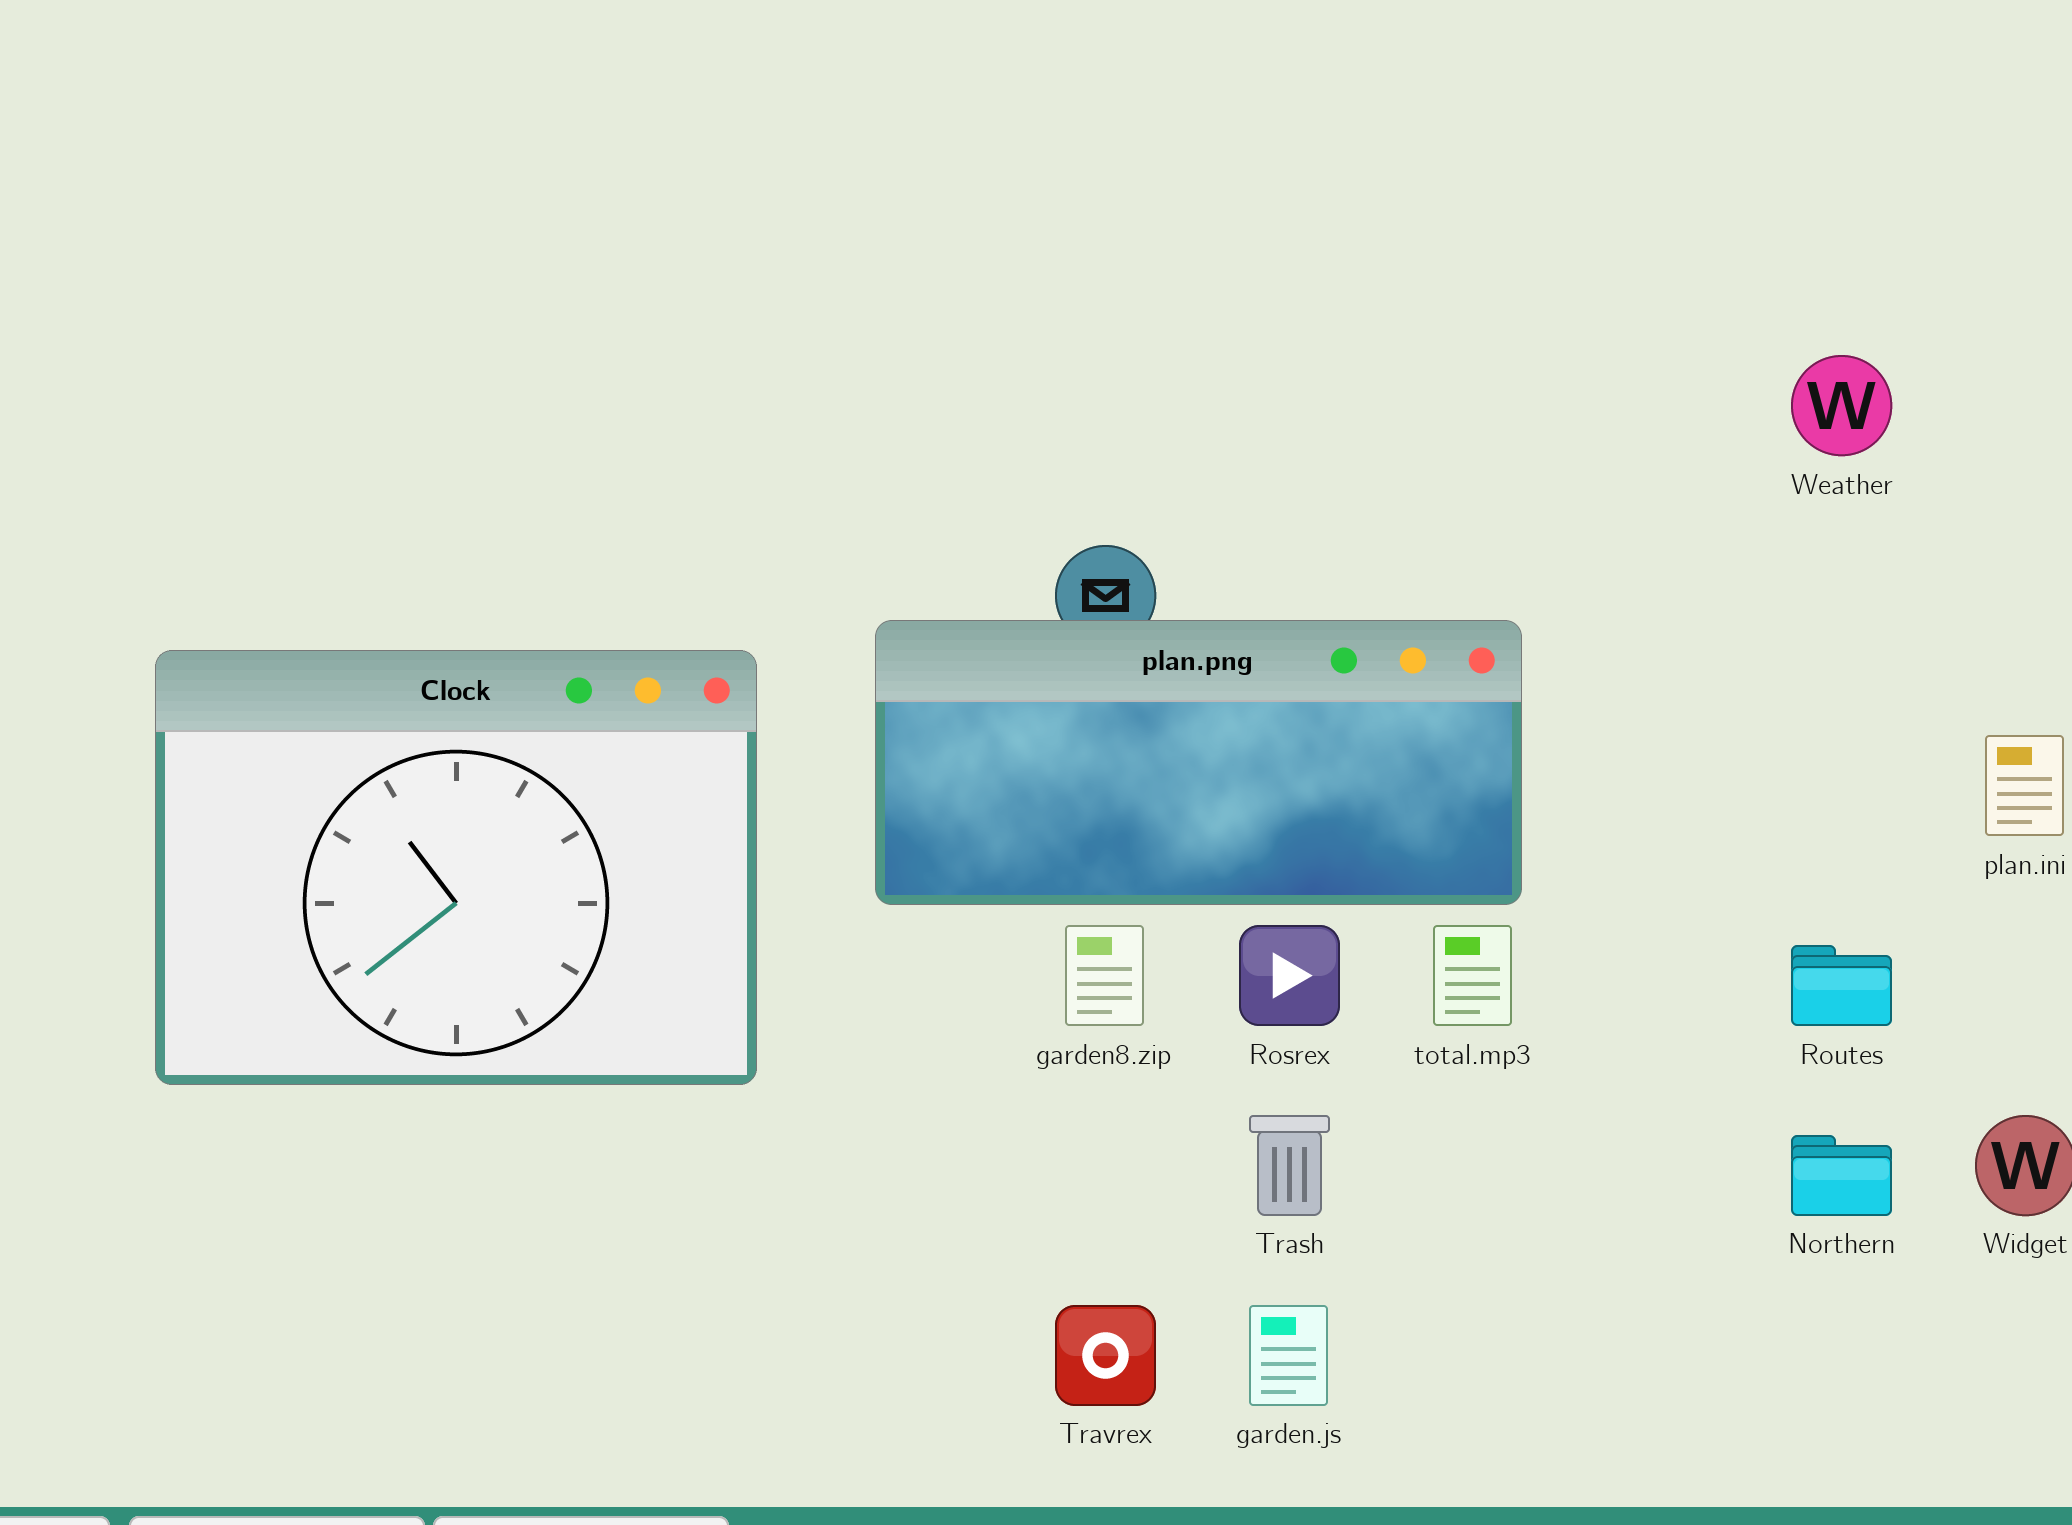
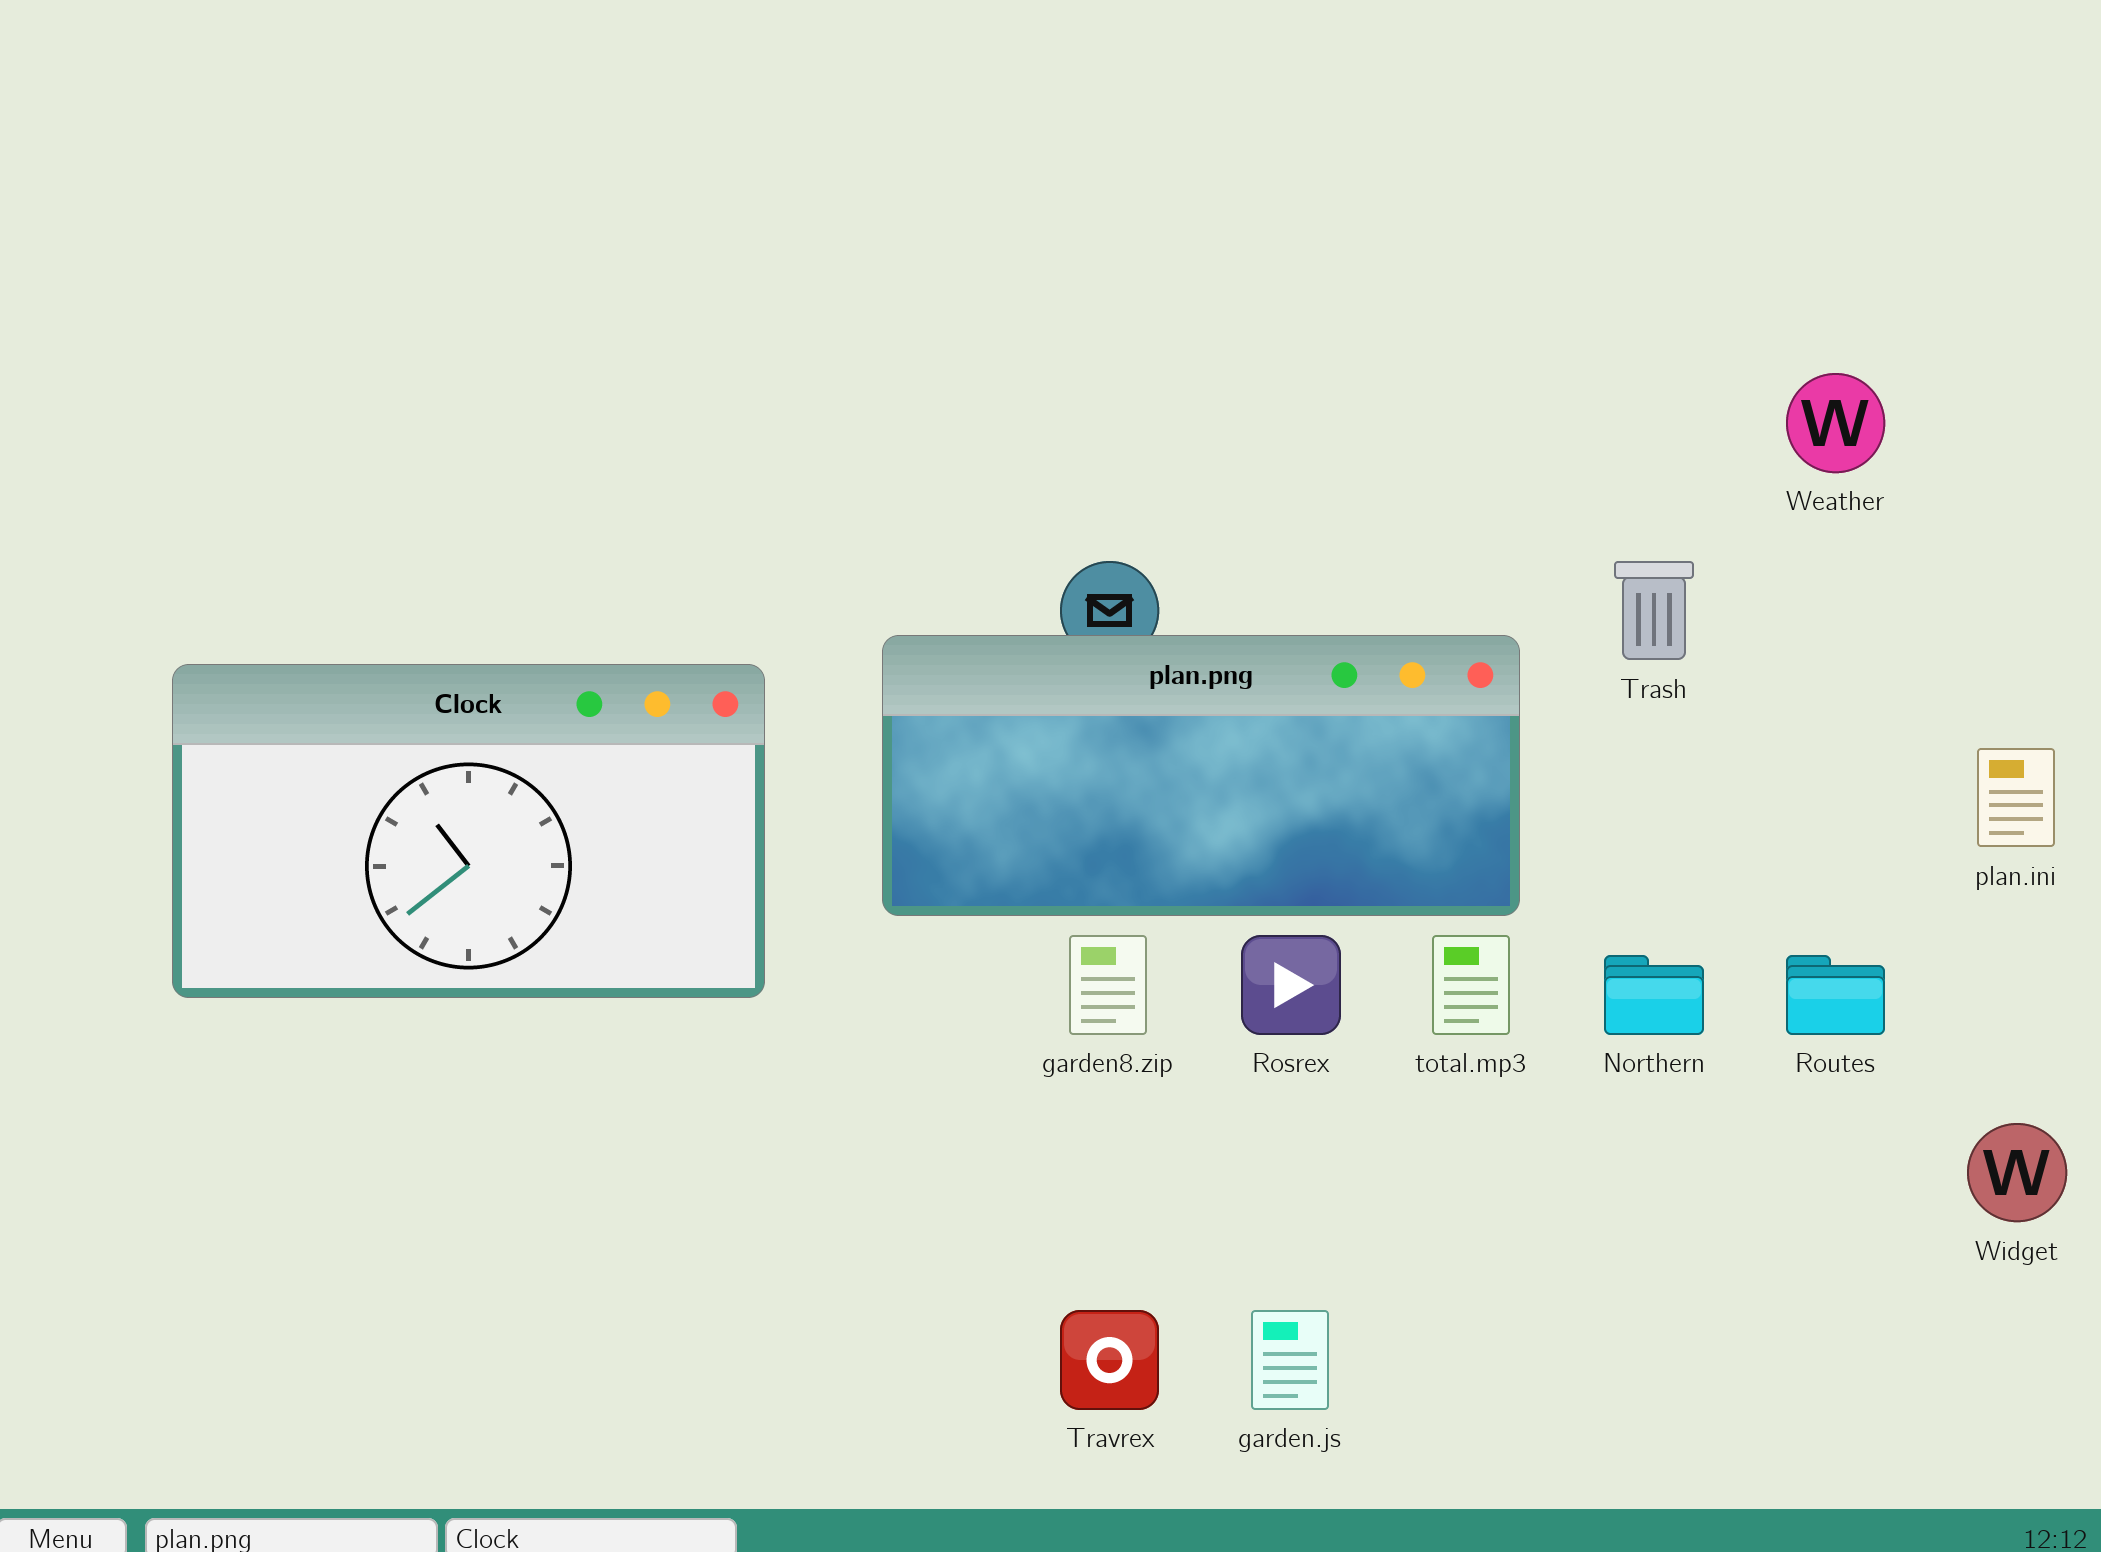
Clock: [155,650,757,1085] -> [172,664,765,998], resized
Trash: [1249,1115,1330,1216] -> [1614,561,1694,660], moved
Northern: [1791,1135,1892,1216] -> [1604,955,1704,1035], moved

